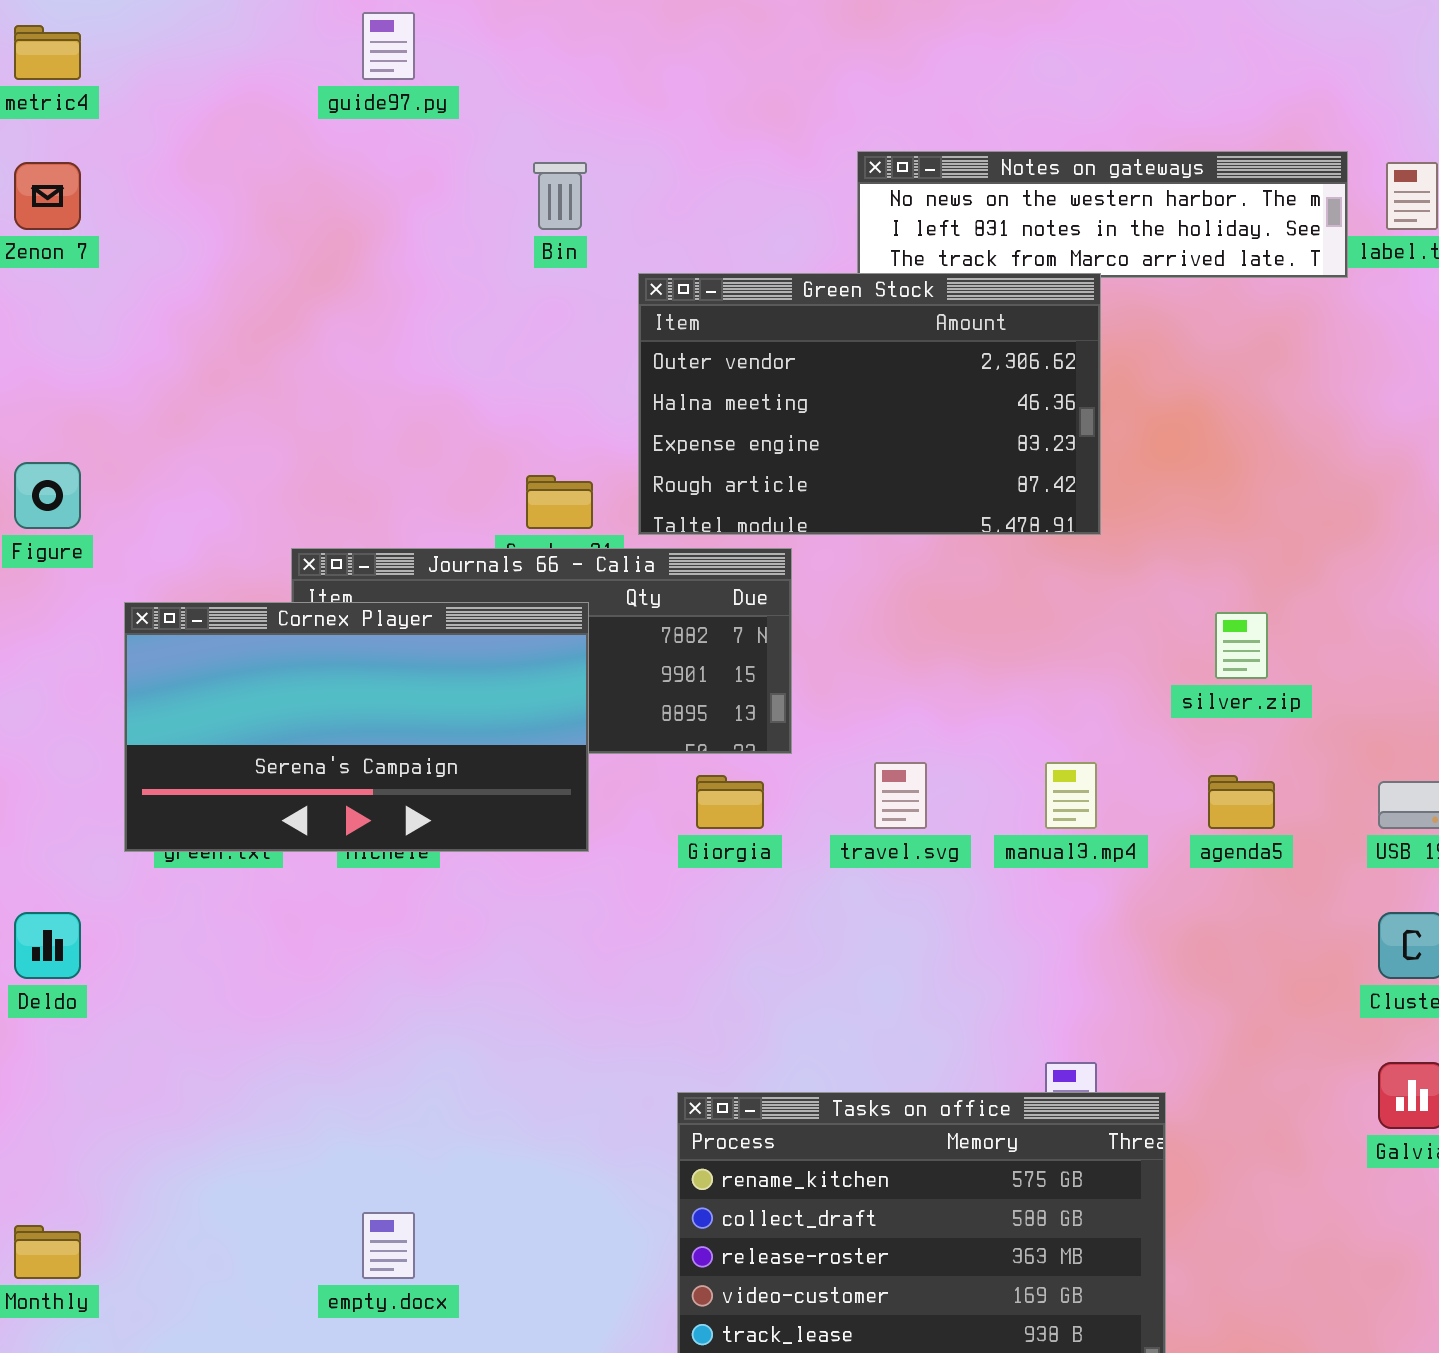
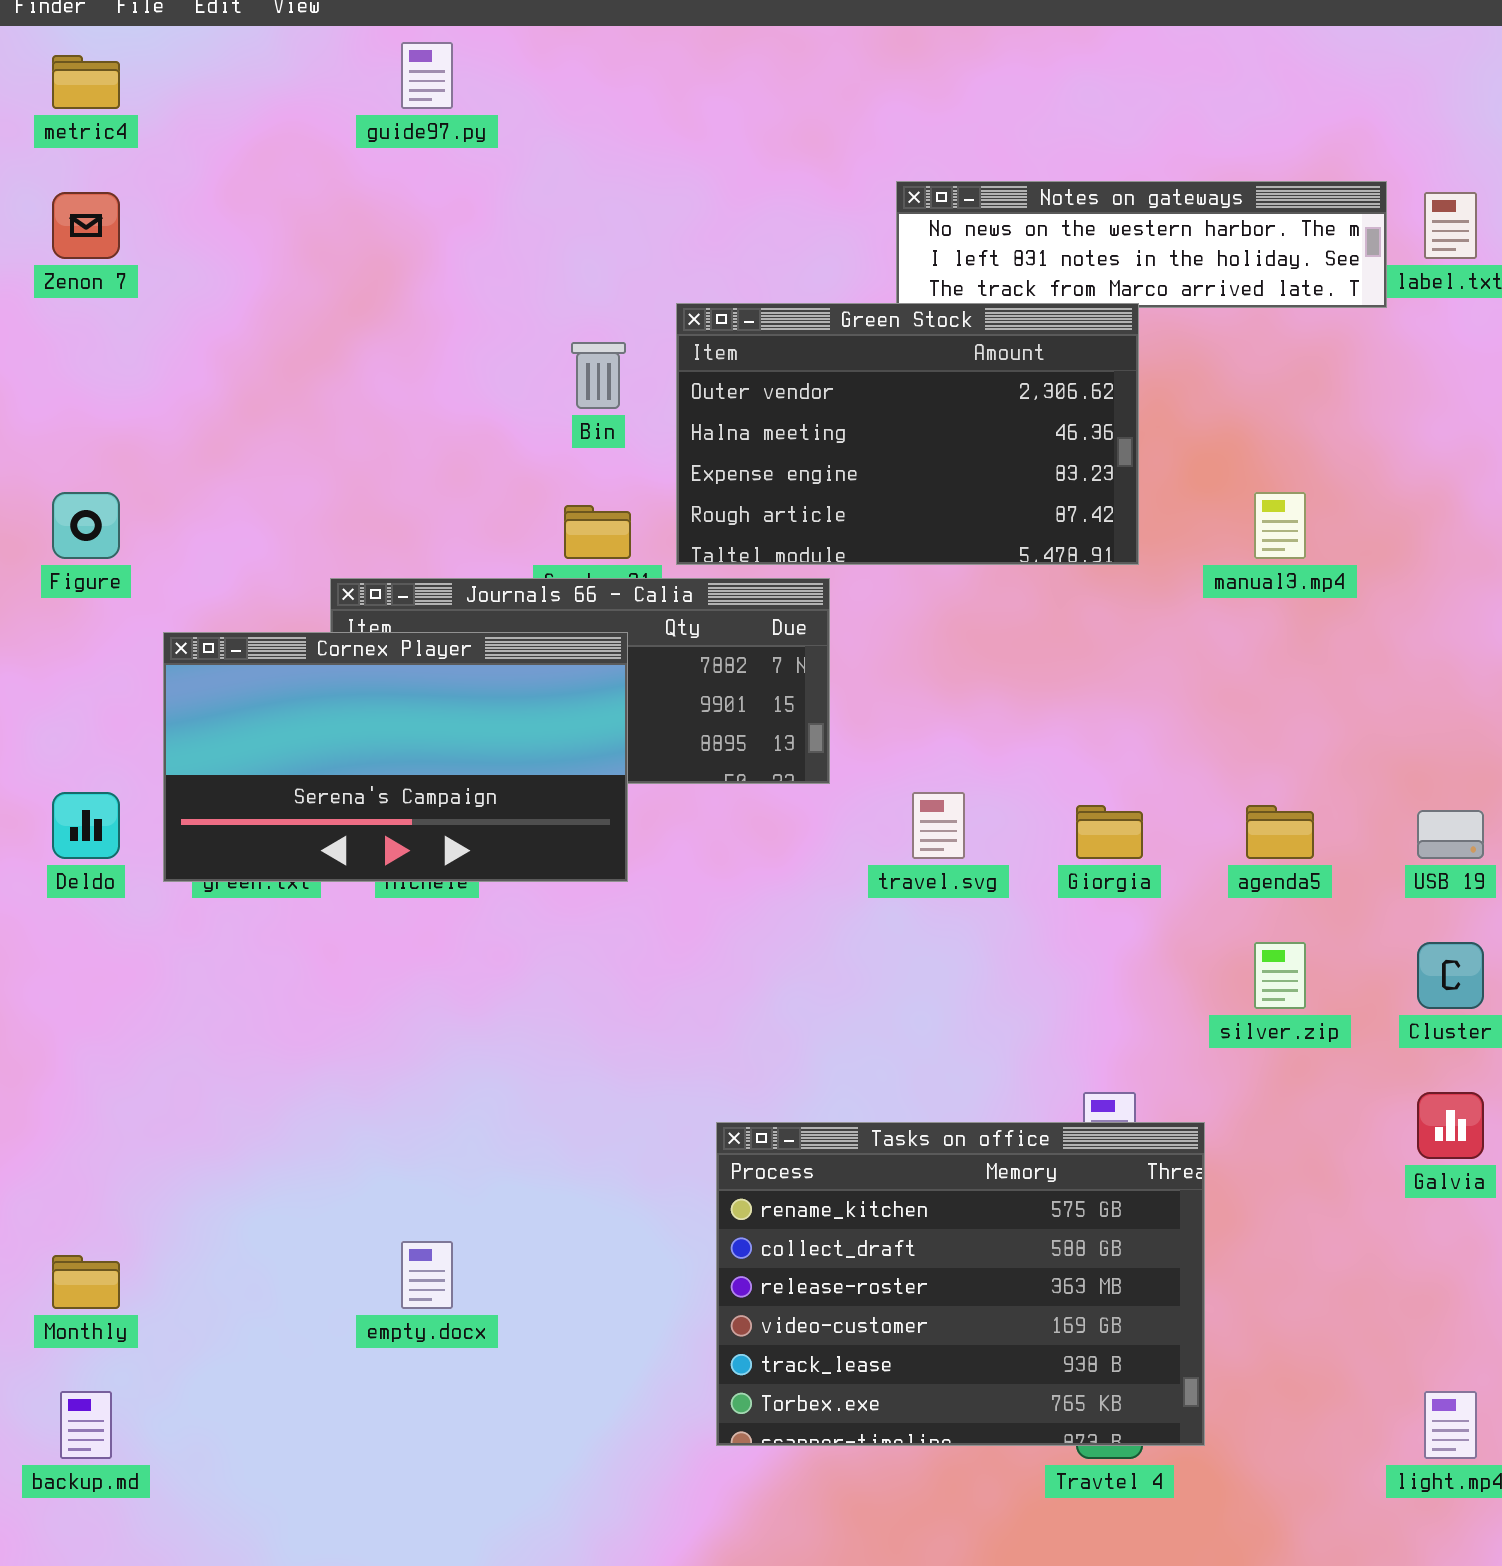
Bin: [533,162,587,230] -> [571,342,626,409], moved
silver.zip: [1215,612,1268,679] -> [1254,942,1306,1009], moved
manual3.mp4: [1045,762,1097,829] -> [1254,492,1306,559], moved
Giorgia: [696,775,764,829] -> [1076,805,1143,859], moved
Deldo: [14,912,81,979] -> [52,792,120,859], moved

